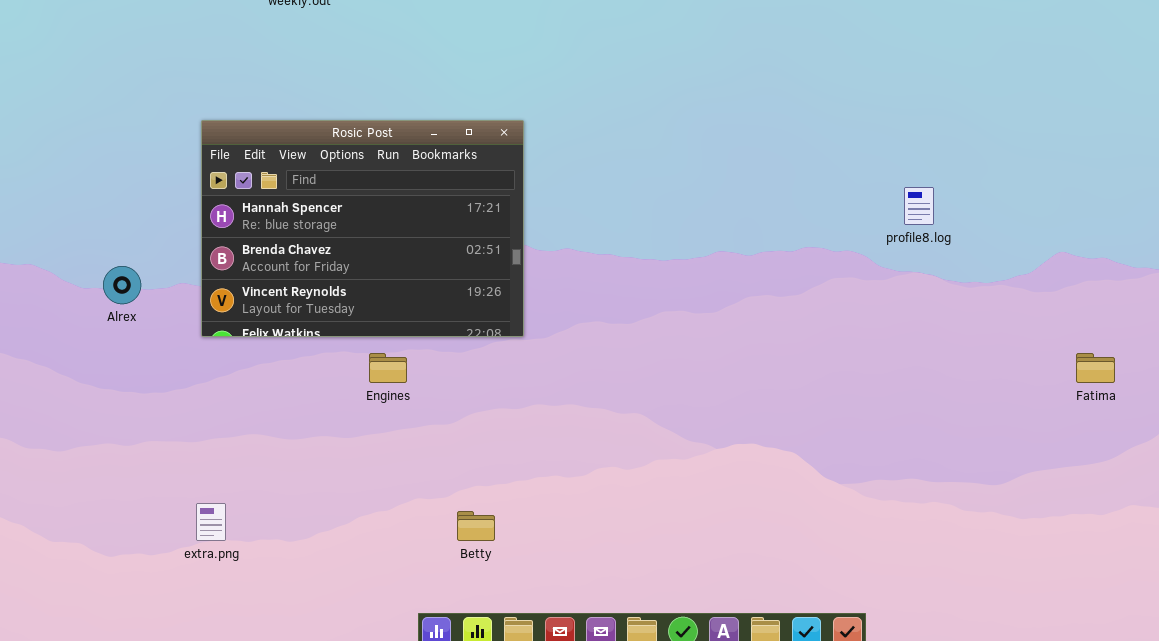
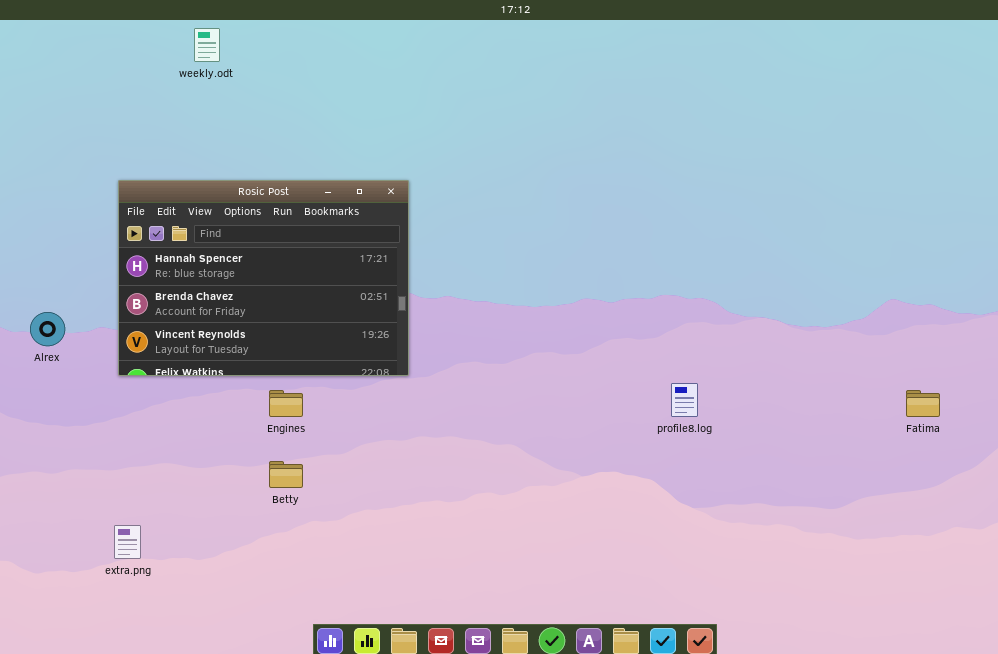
profile8.log: [904,187,934,225] -> [671,383,698,417], moved
Betty: [457,511,495,541] -> [269,461,303,488], moved

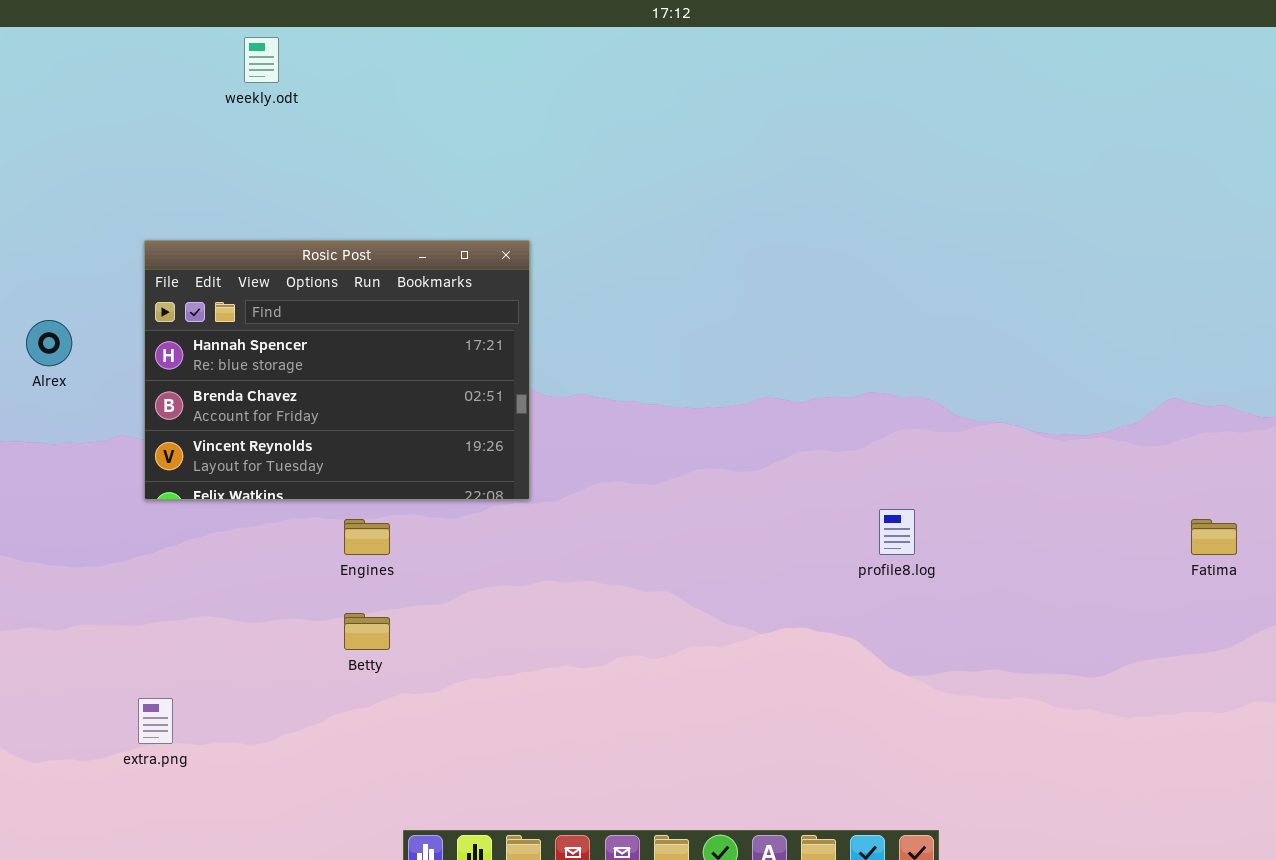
Alrex: [30,312,65,346] -> [26,320,72,366], moved

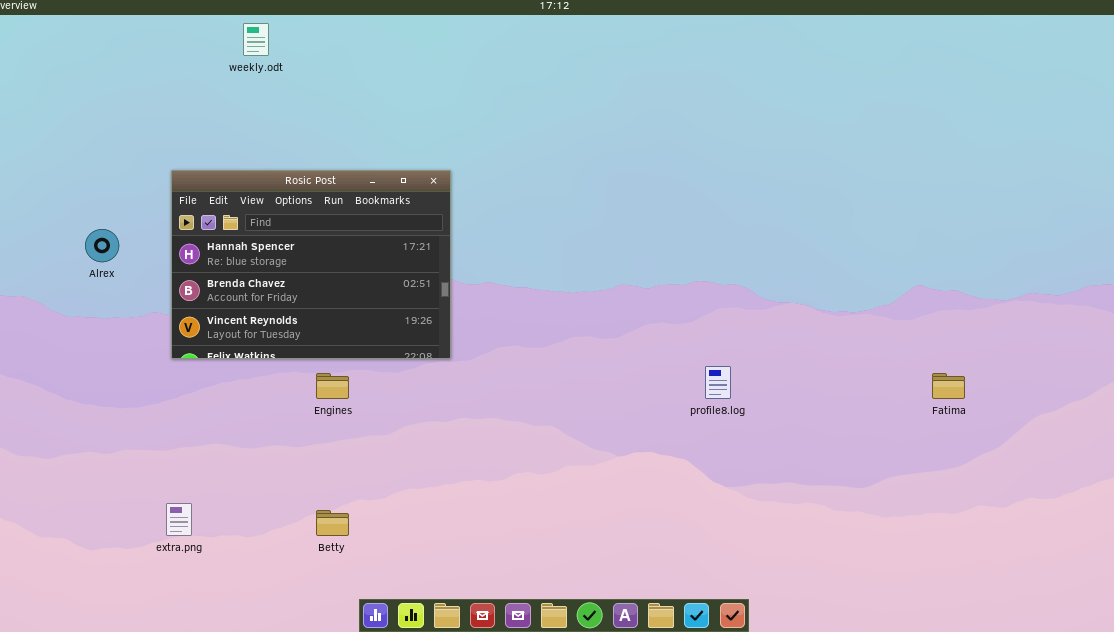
Betty: [344,613,390,650] -> [316,510,349,536], moved

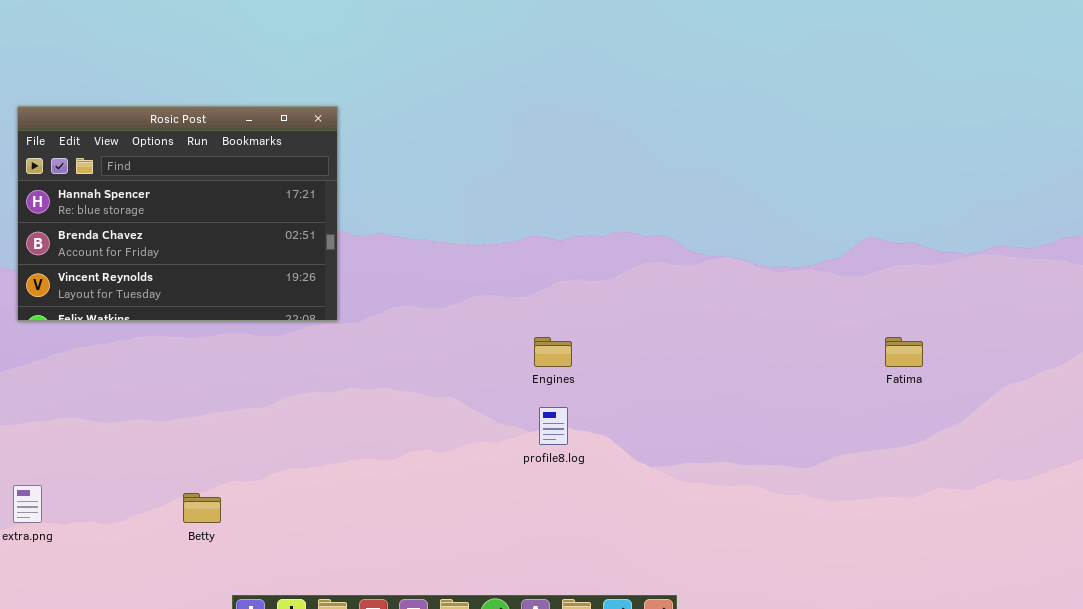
profile8.log: [705,366,731,399] -> [539,407,568,445], moved
Engines: [316,373,349,399] -> [534,337,572,367], moved

